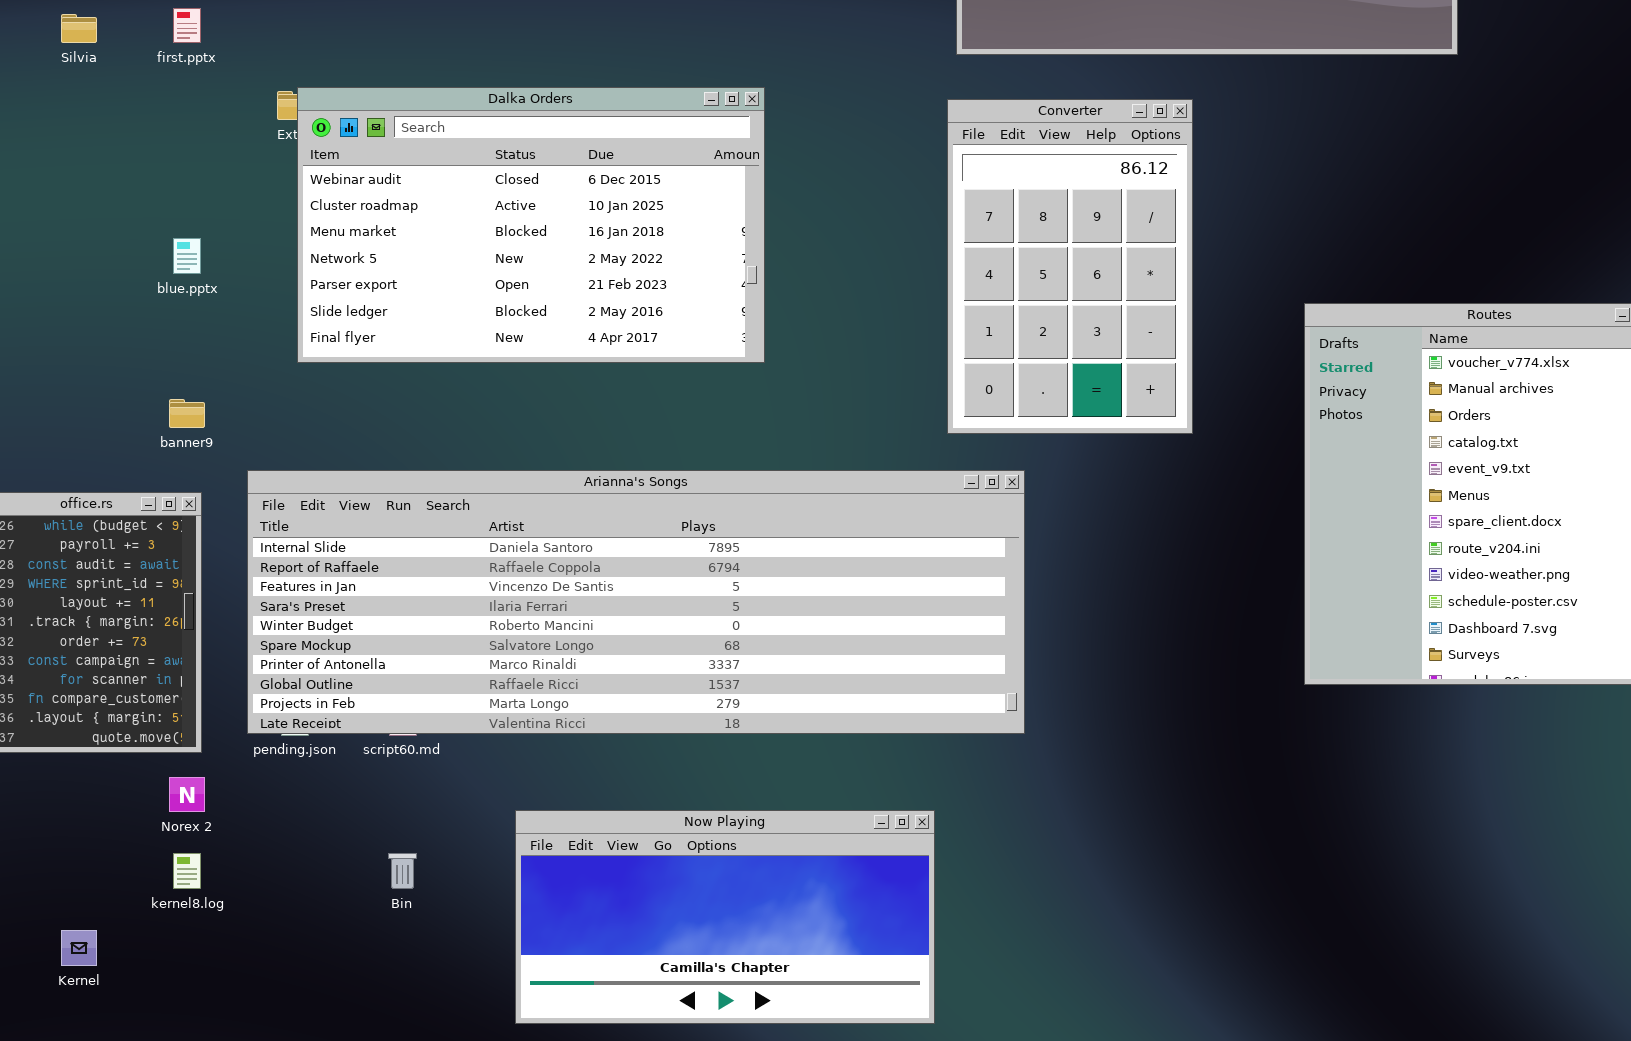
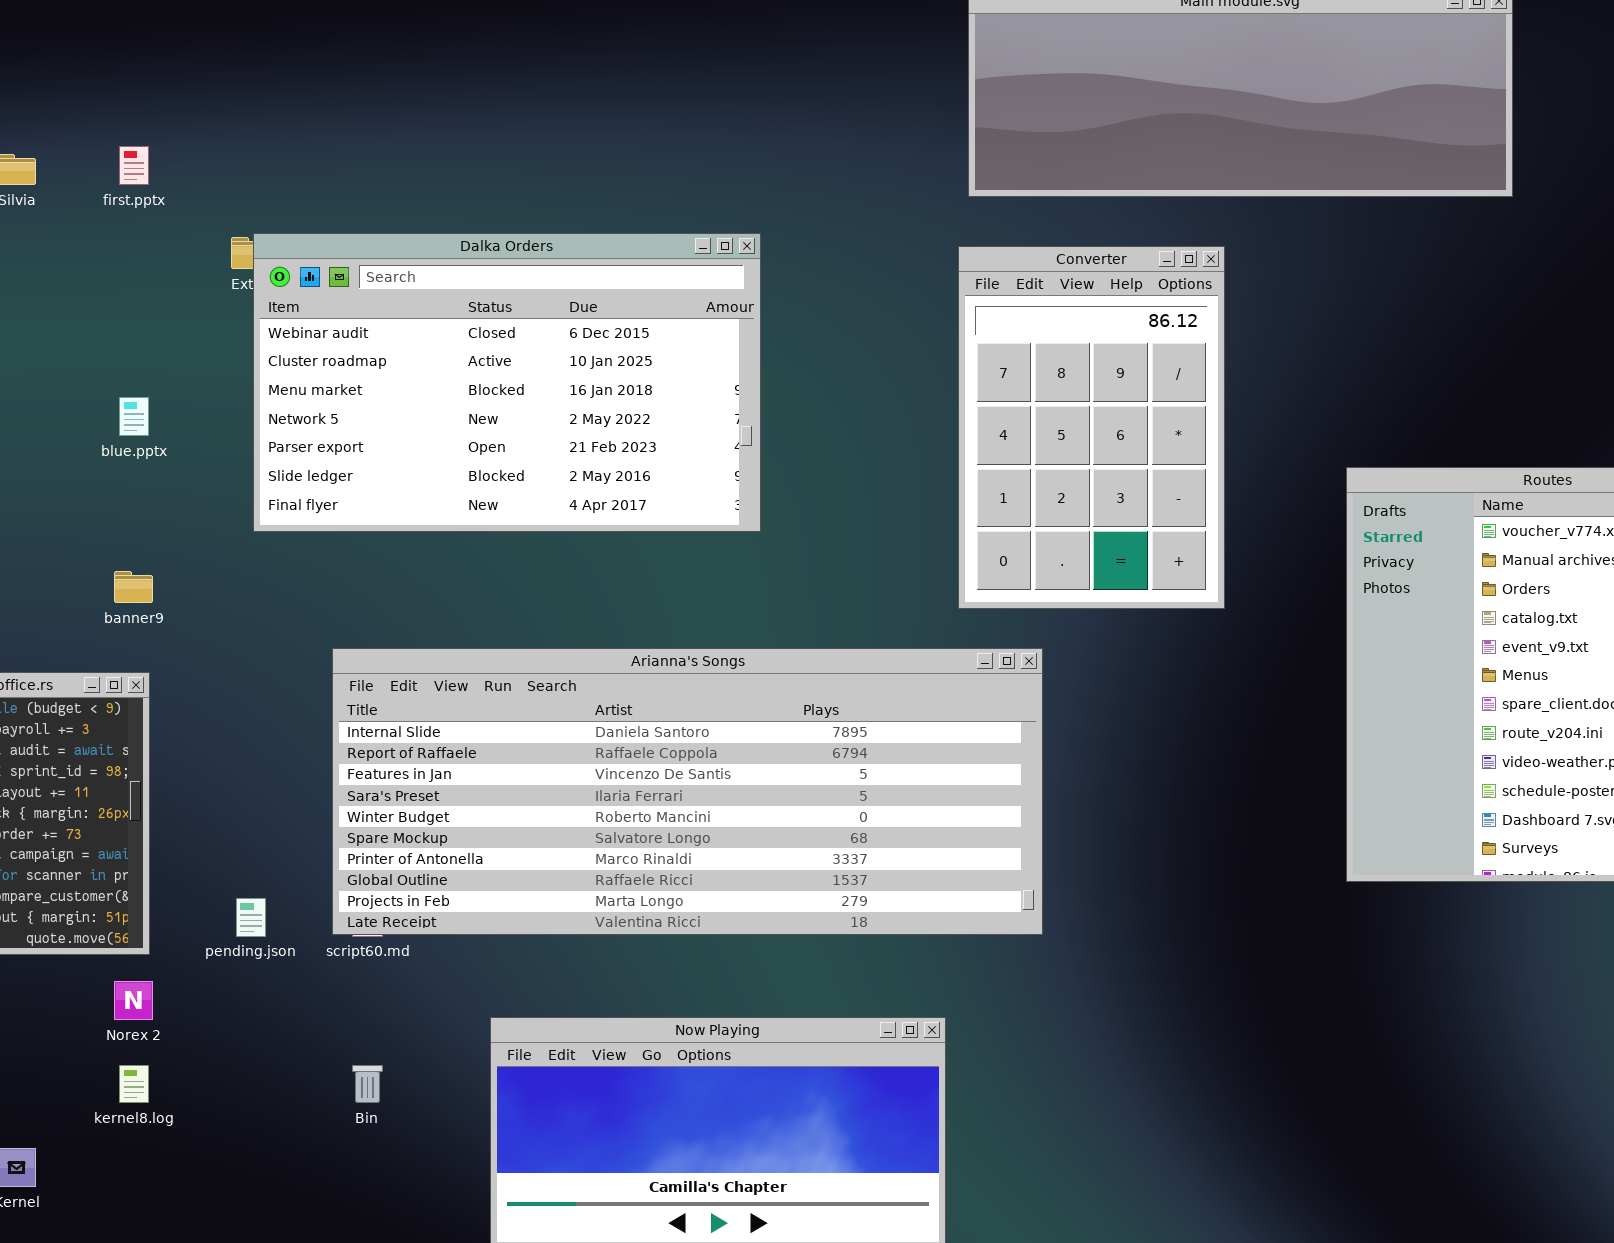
Arianna's Songs: [247,470,1025,734] -> [332,648,1043,935], resized

